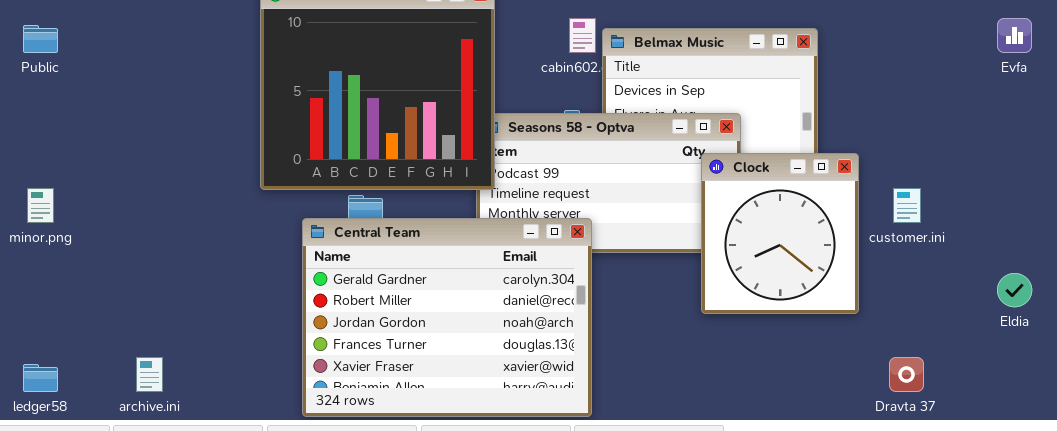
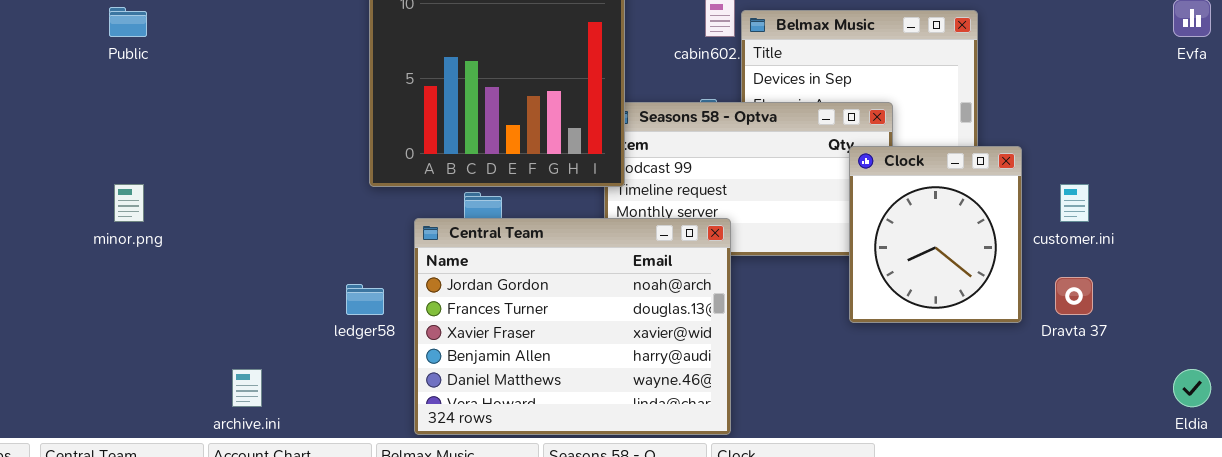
Central Team: [302,218,592,417] -> [414,218,731,435], scrolled down 2 rows
Eldia: [997,273,1032,307] -> [1173,369,1211,407], moved
Dravta 37: [889,357,924,392] -> [1055,277,1093,315], moved
ledger58: [23,364,58,392] -> [346,284,384,315], moved

